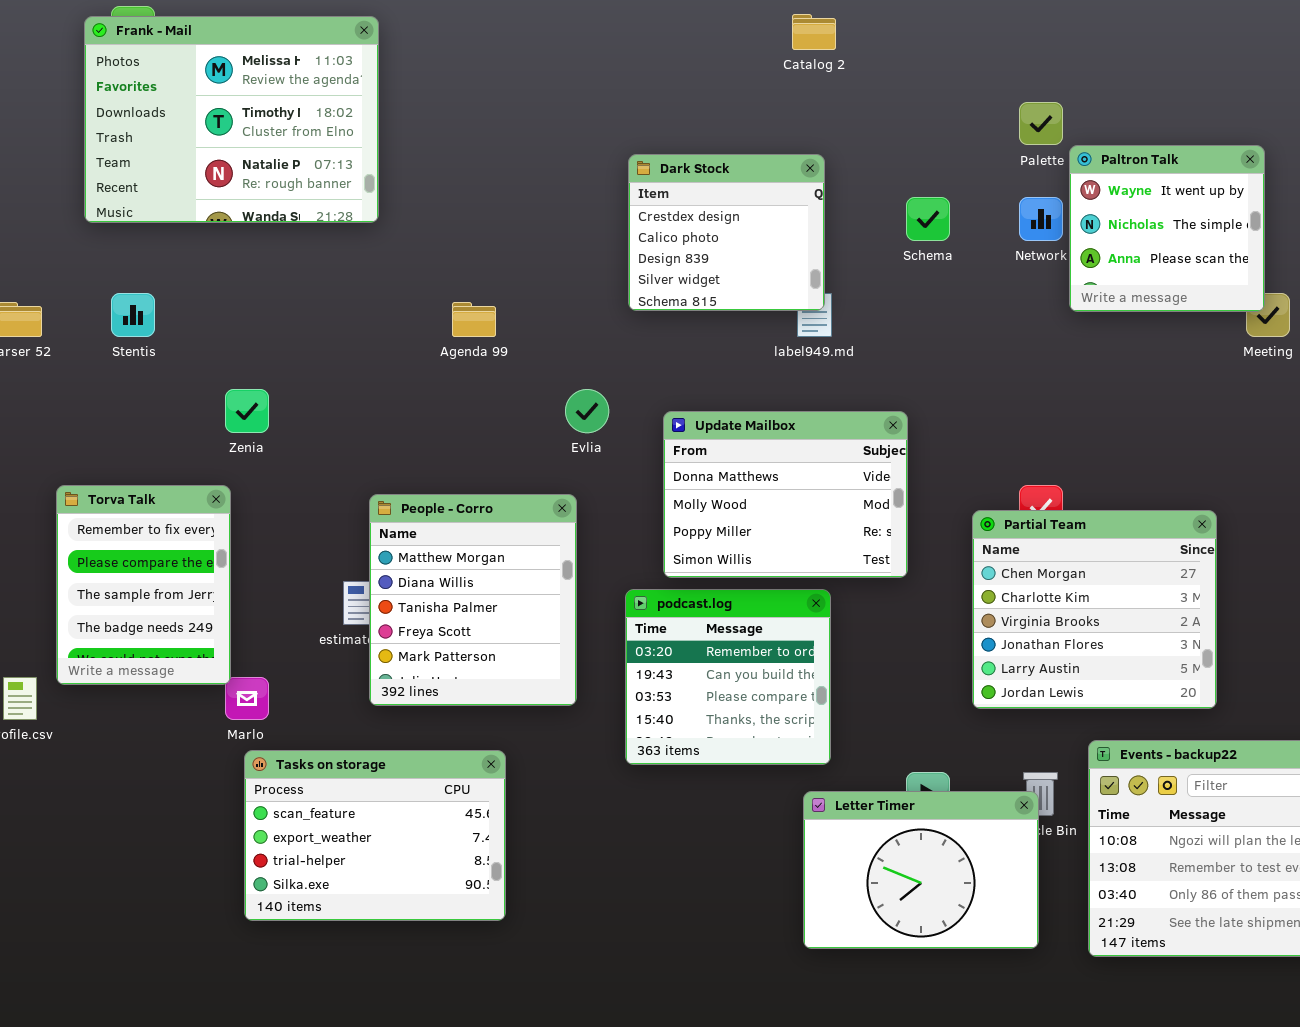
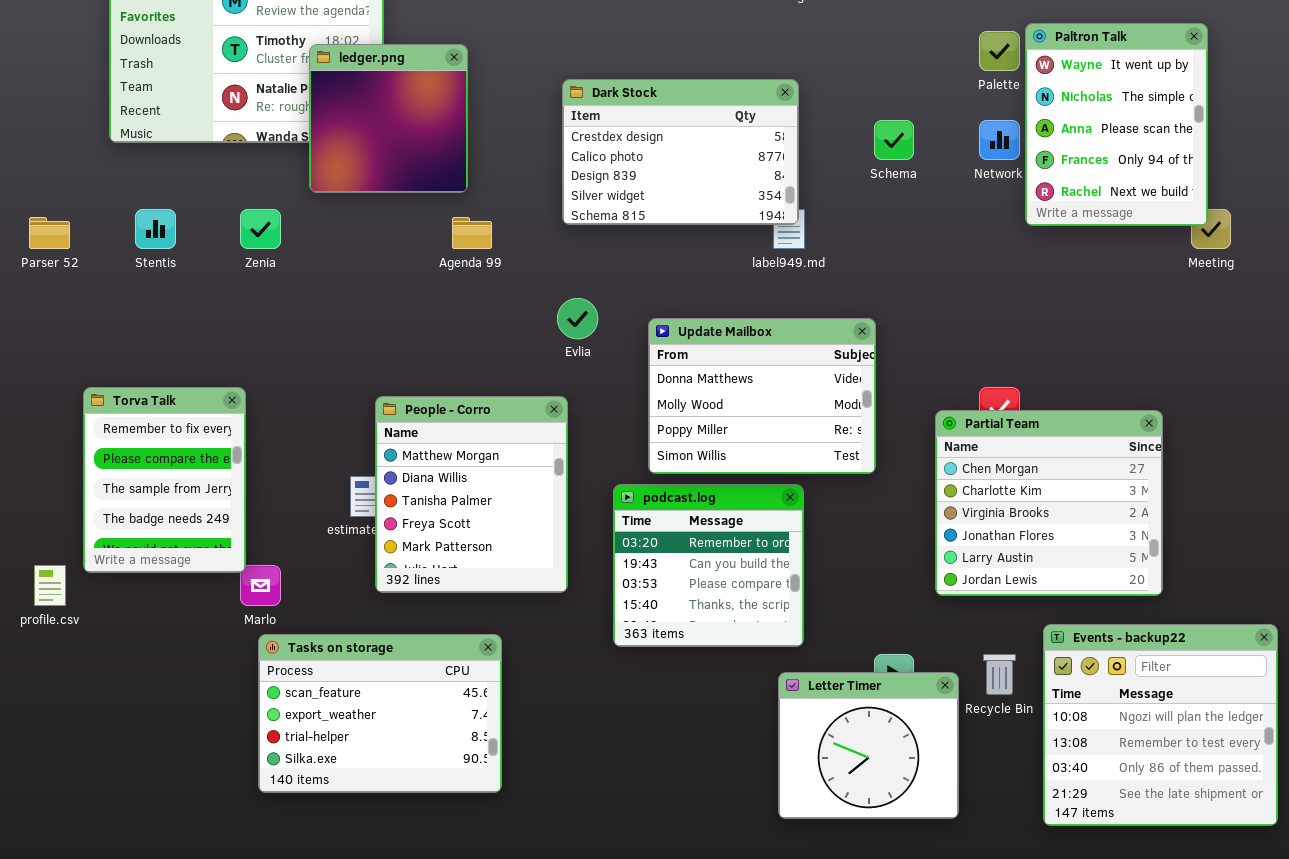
ledger.png: none -> [309,44,468,193], opened
Paltron Talk: [1069,145,1265,312] -> [1025,23,1208,226], resized
Dark Stock: [628,154,825,311] -> [562,79,799,225], resized
Zenia: [225,389,269,433] -> [240,209,281,249], moved
Letter Timer: [803,791,1039,949] -> [778,672,959,819], resized

